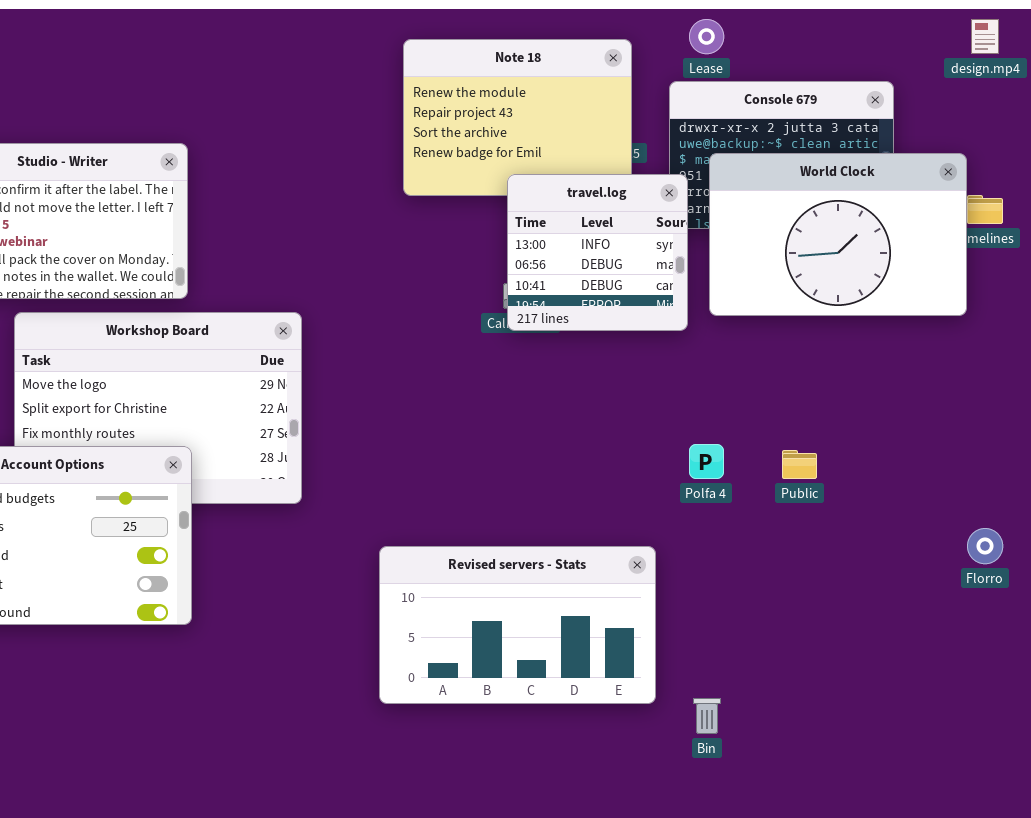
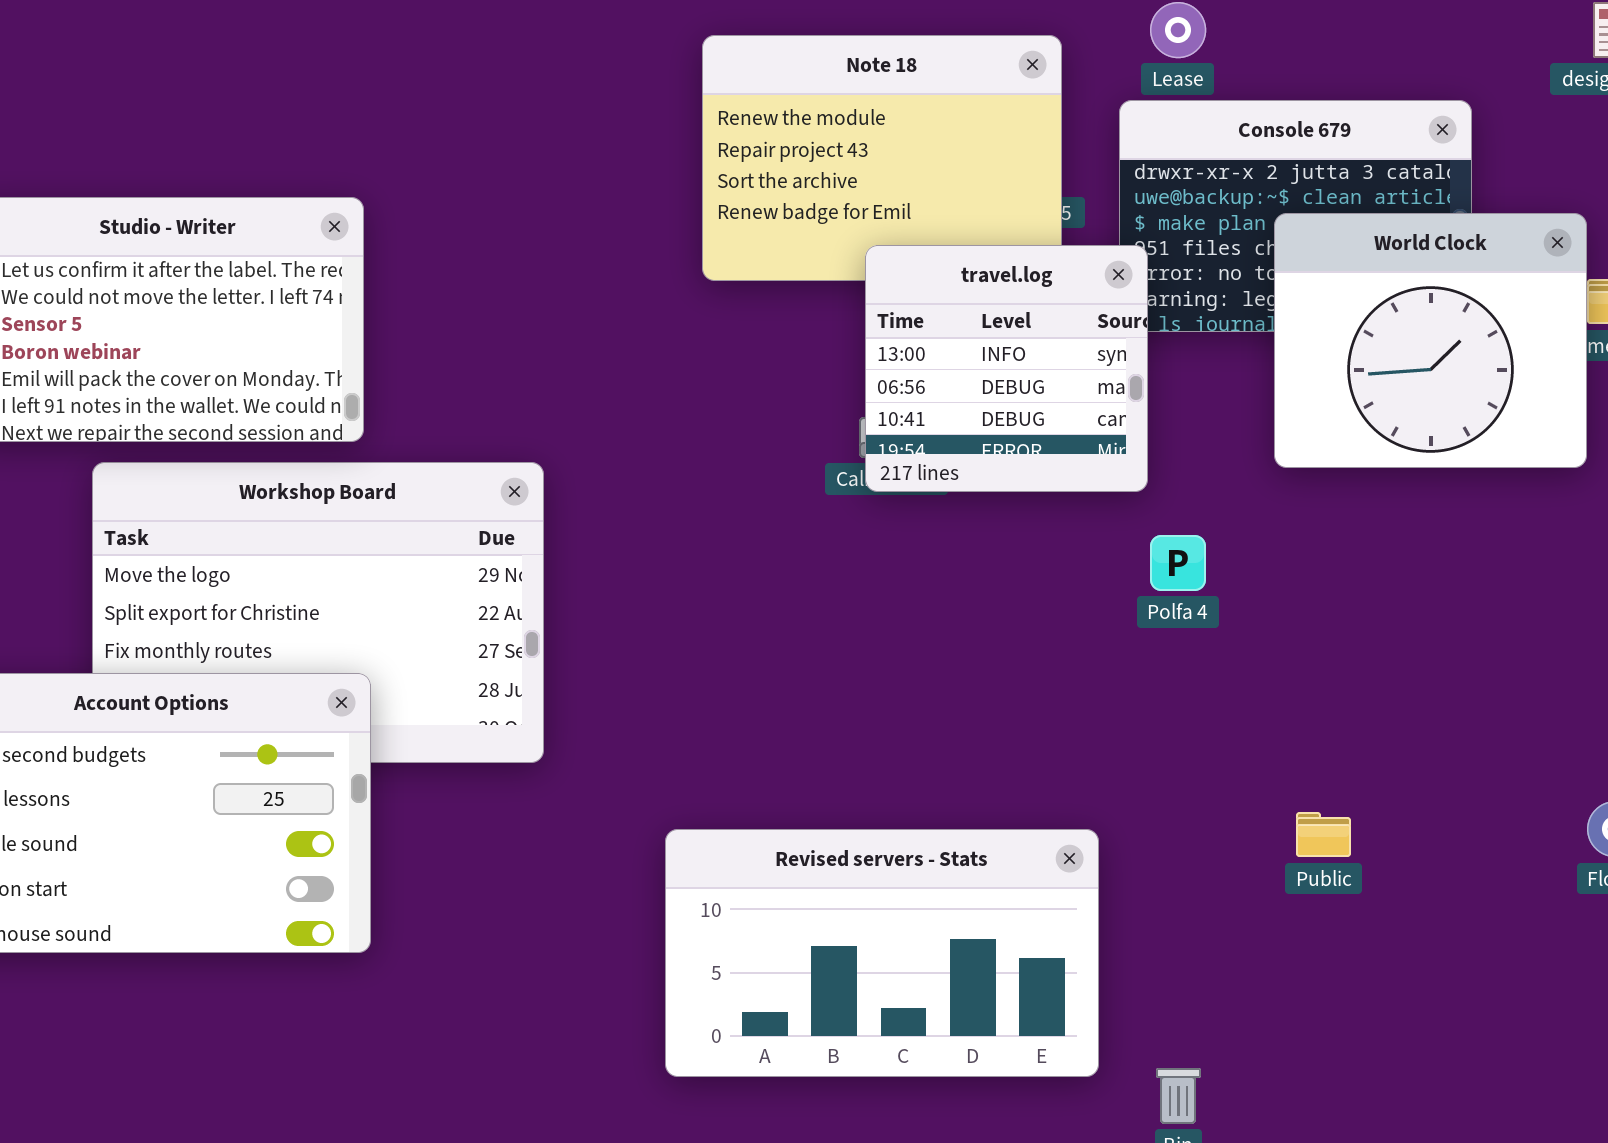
World Clock: [709,153,967,316] -> [1274,213,1587,468], resized
Polfa 4: [689,444,724,479] -> [1150,535,1206,591], moved
Public: [782,450,817,479] -> [1296,812,1351,857], moved

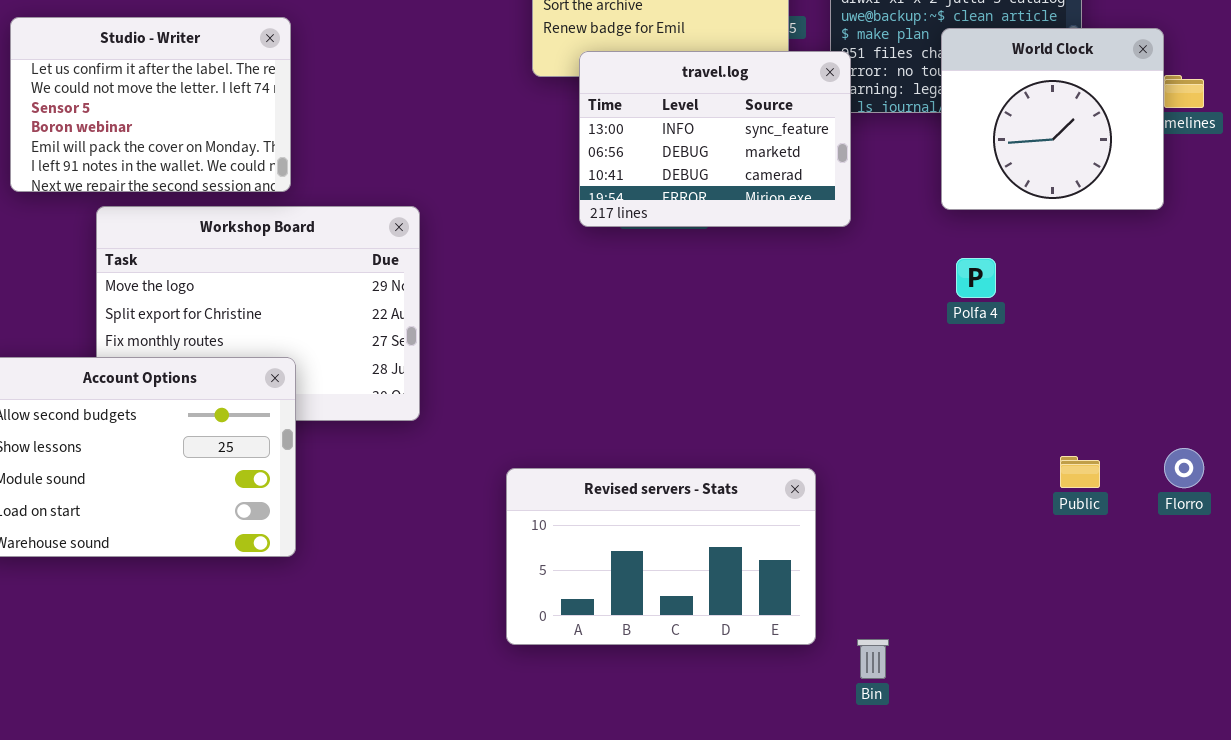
travel.log: [865,245,1148,492] -> [579,51,851,227], resized
Polfa 4: [1150,535,1206,591] -> [956,258,996,298], moved
Public: [1296,812,1351,857] -> [1060,456,1100,488], moved

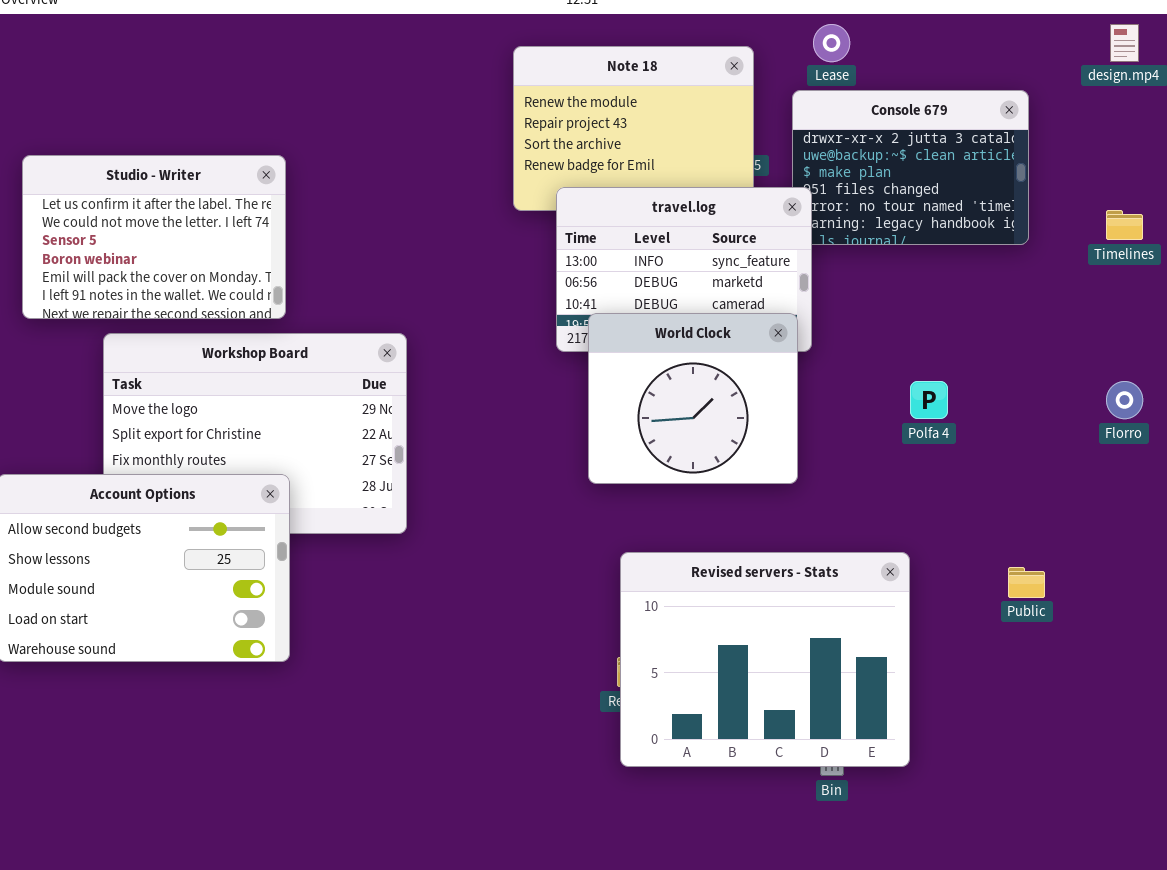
World Clock: [941,28,1164,210] -> [588,313,798,484], moved
Florro: [1164,448,1204,488] -> [1106,381,1143,419], moved
Revised servers - Stats: [506,468,816,645] -> [620,552,910,767], moved, resized

